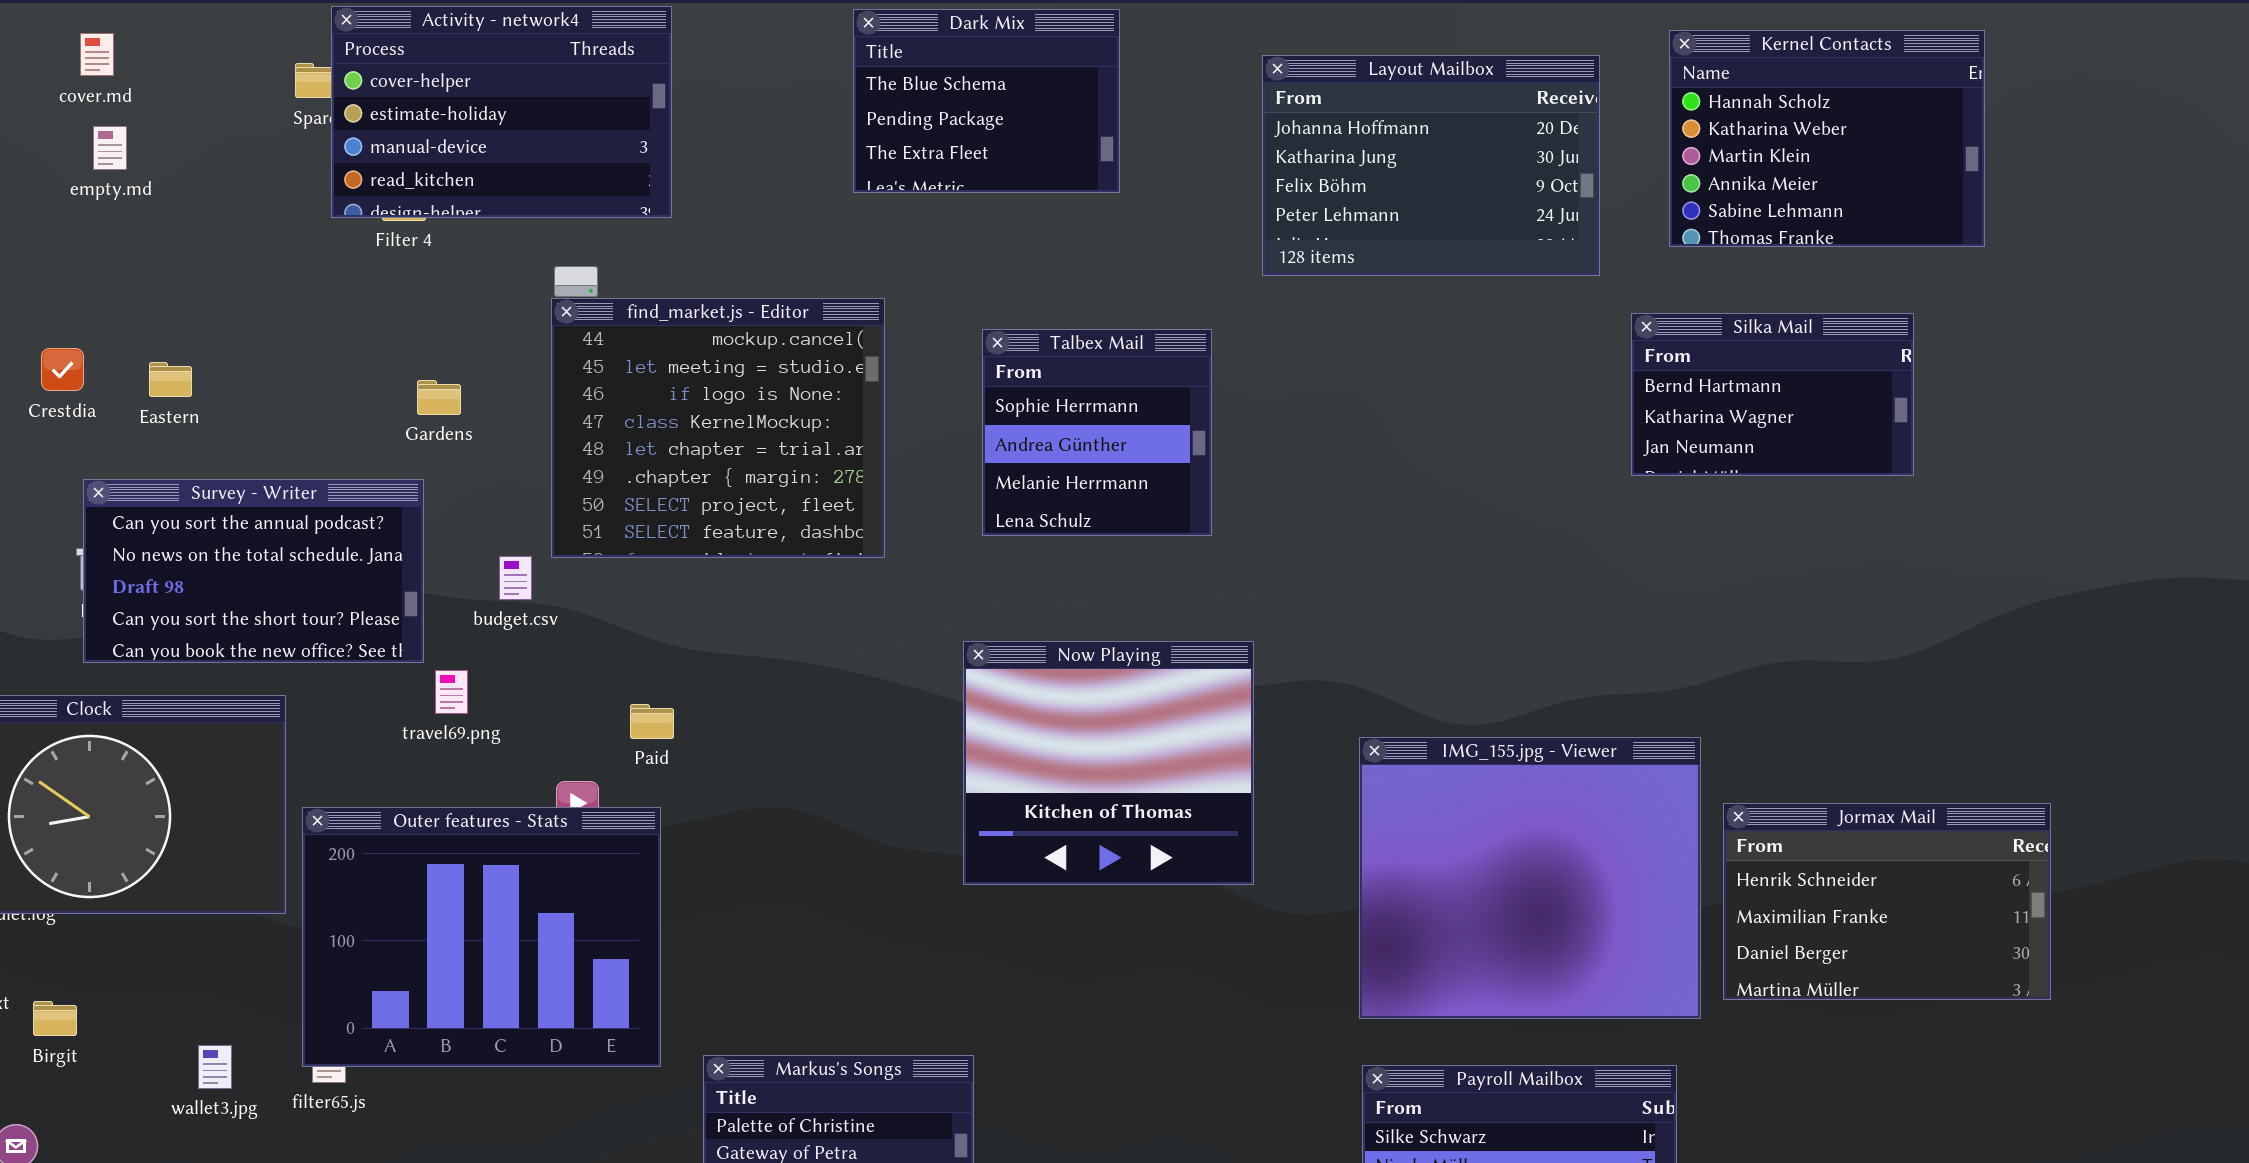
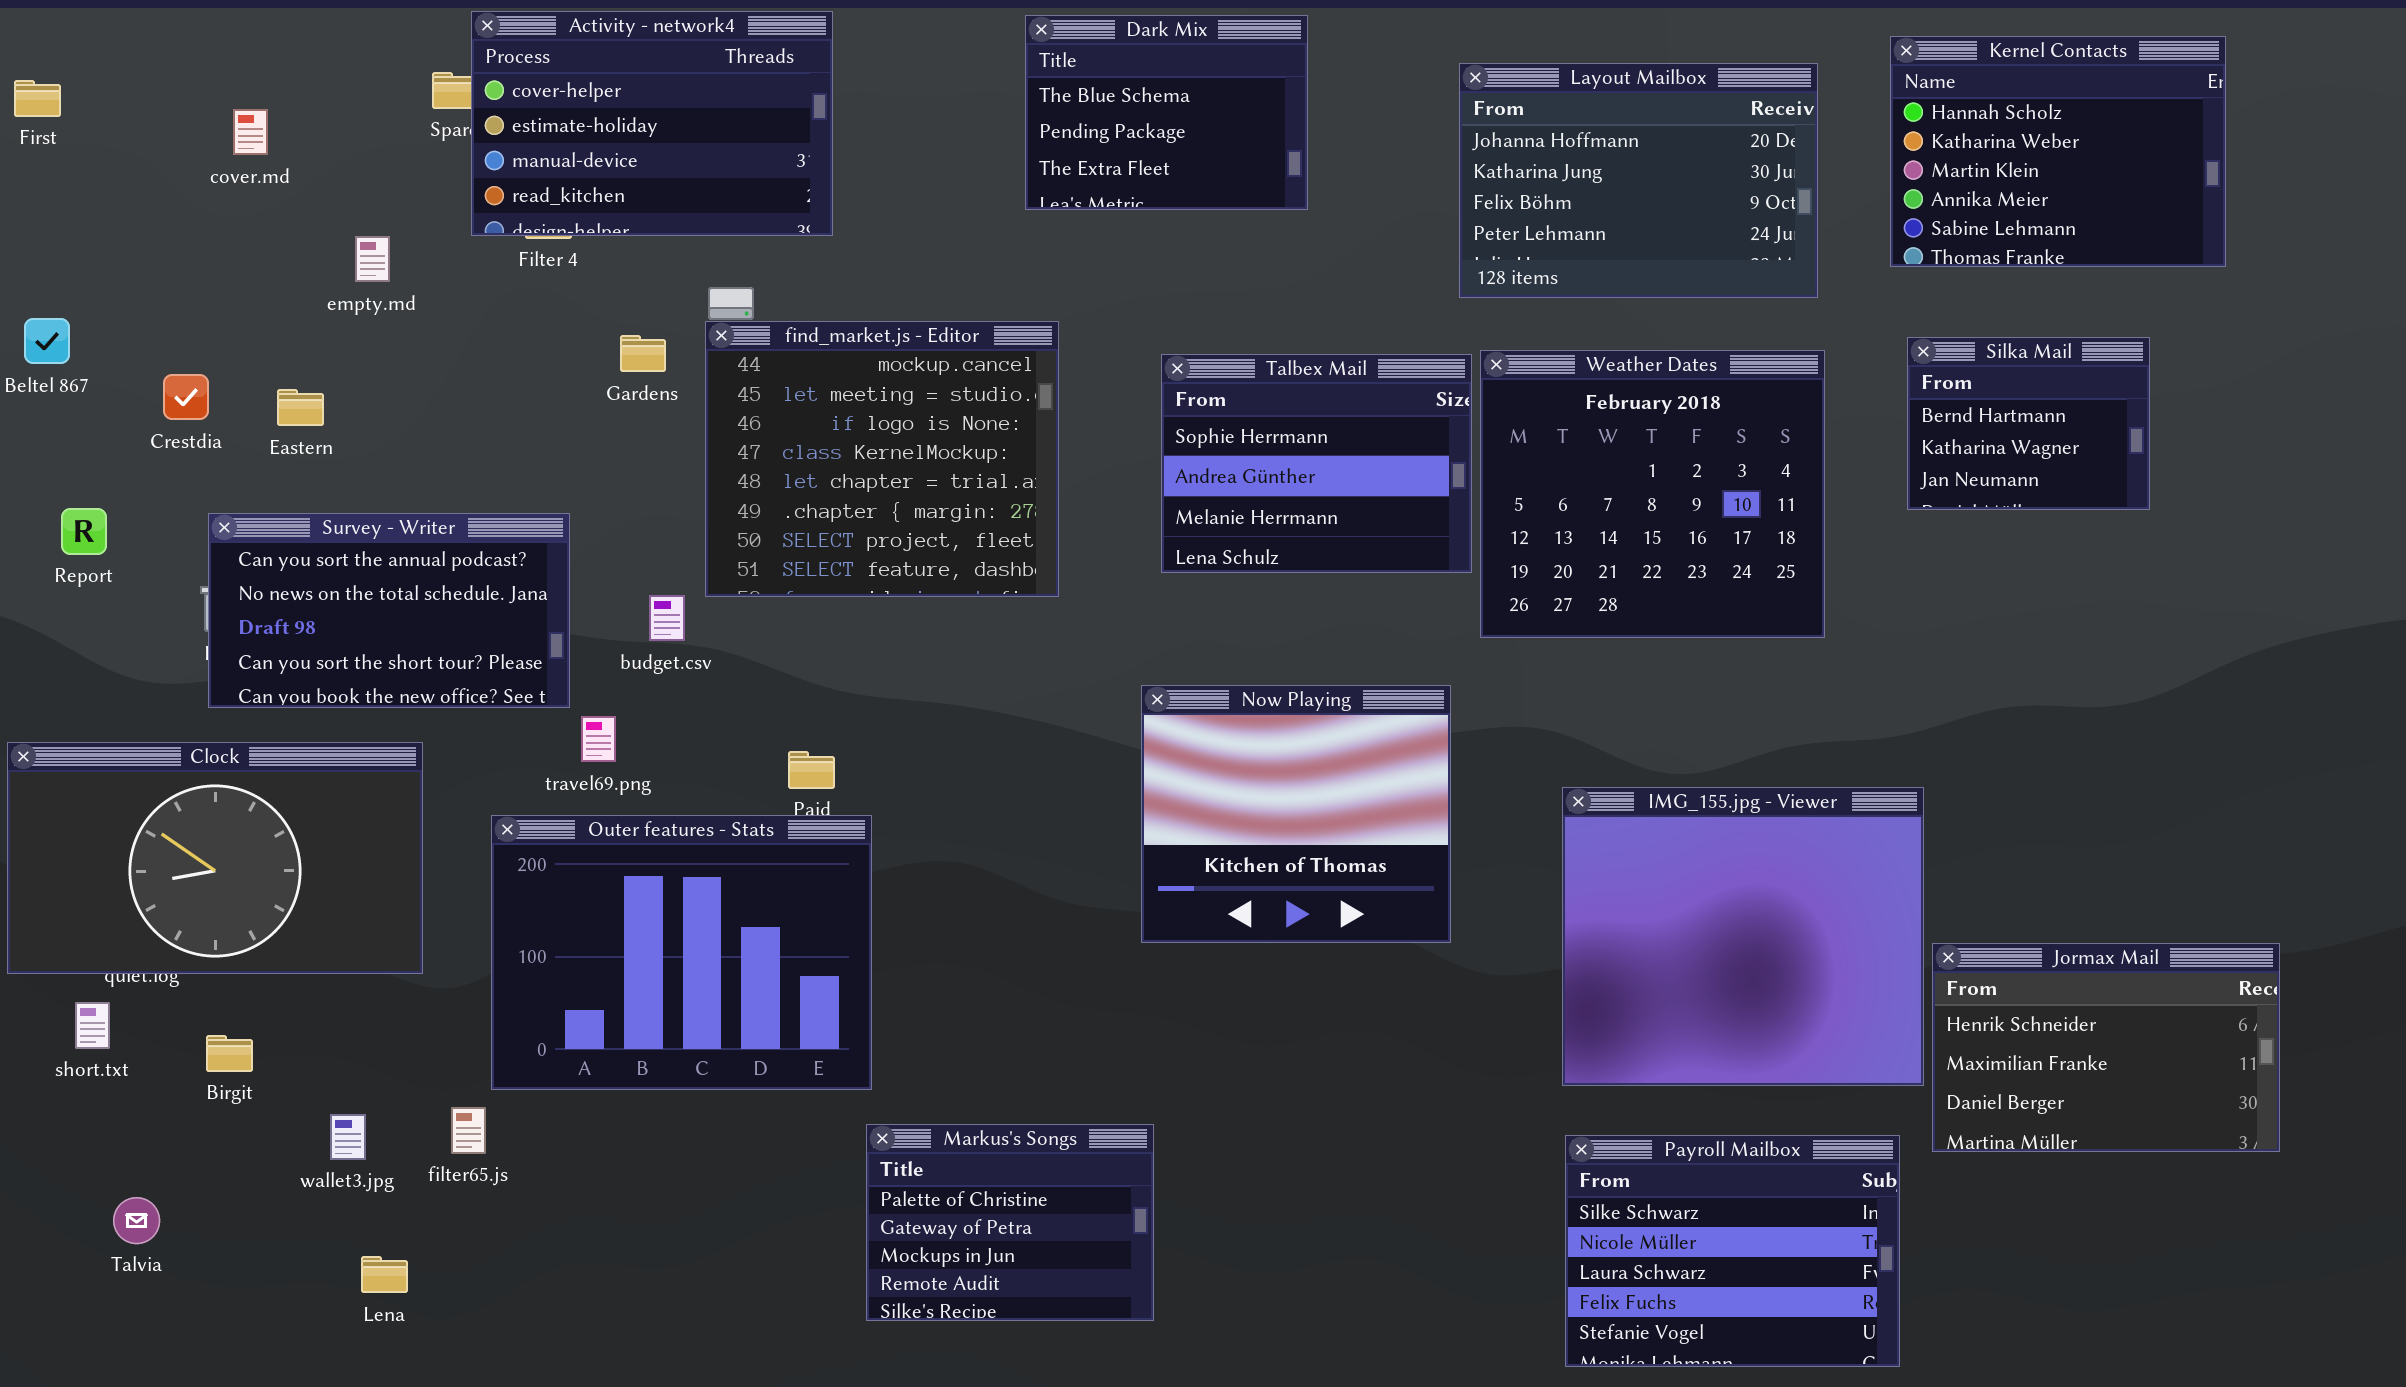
cover.md: [80,33,114,76] -> [233,109,268,155], moved
empty.md: [93,126,127,170] -> [355,236,390,282], moved
Silka Mail: [1631,313,1914,476] -> [1907,337,2150,510], resized
Weather Dates: none -> [1480,350,1825,638], opened
Talbex Mail: [982,329,1212,536] -> [1161,354,1472,573], resized
Gardens: [417,380,461,415] -> [620,335,666,372], moved
Jormax Mail: [1723,803,2051,1000] -> [1932,943,2280,1152], moved
Outer features - Stats: [302,807,661,1067] -> [491,815,872,1090], moved
Birgit: [33,1001,77,1036] -> [206,1035,253,1072], moved

